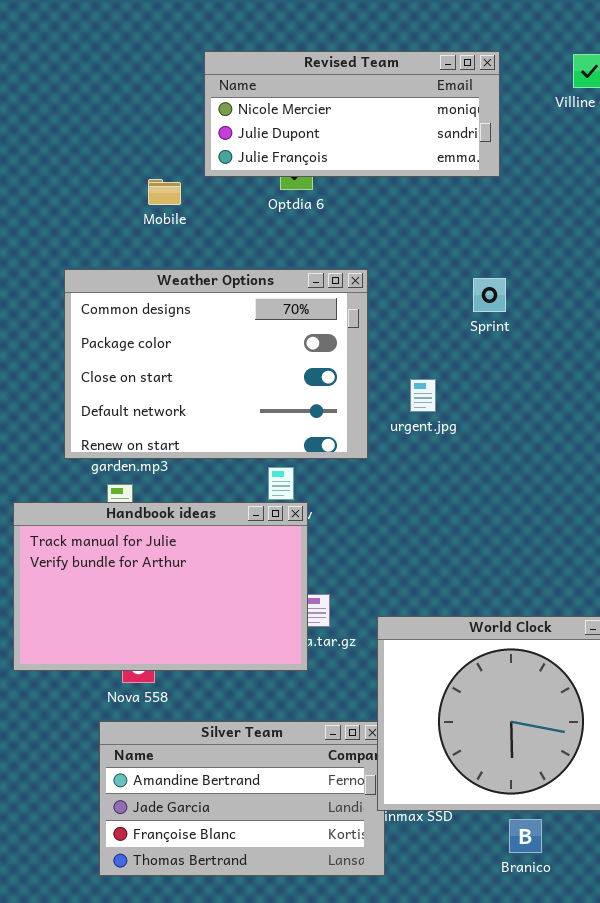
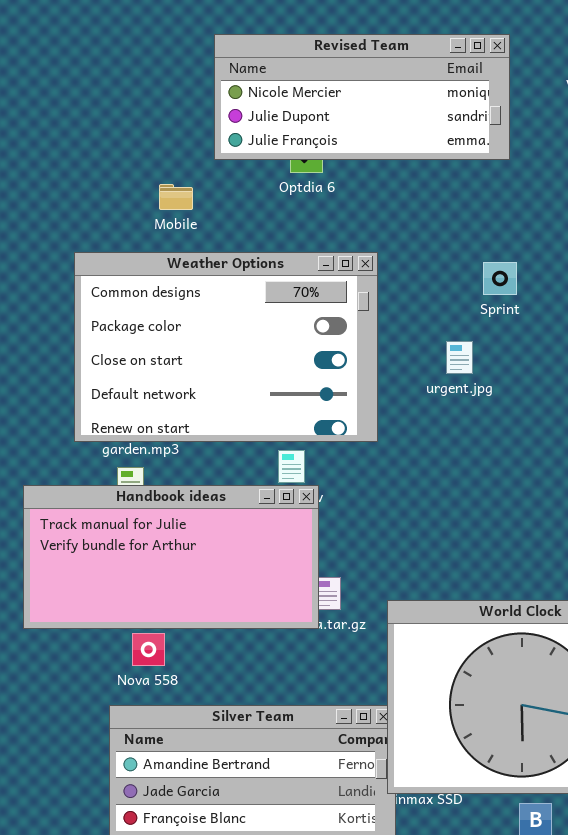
Mobile: [148,179,181,205] -> [159,184,193,210], moved
urgent.jpg: [410,379,436,412] -> [446,341,473,374], moved
Handbook ideas: [13,502,308,671] -> [23,485,319,629], resized

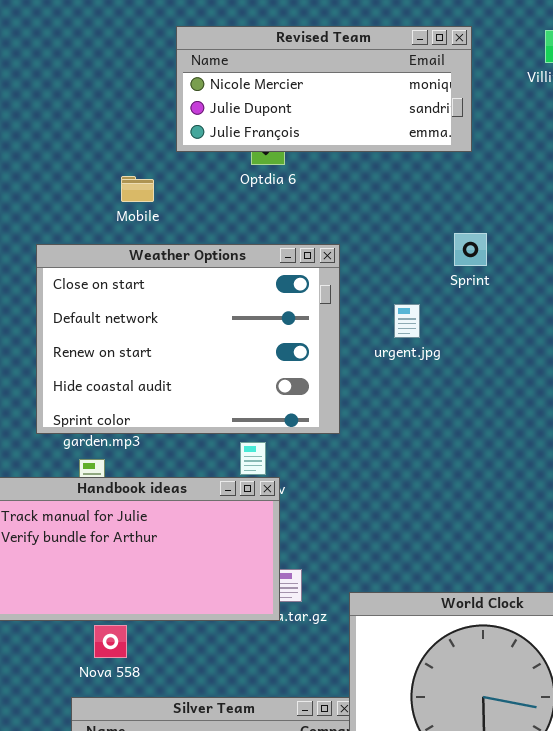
Weather Options: [74,252,378,442] -> [36,244,340,434], scrolled down 2 rows
Sprint: [483,262,517,295] -> [454,233,487,266], moved
urgent.jpg: [446,341,473,374] -> [394,304,420,338], moved

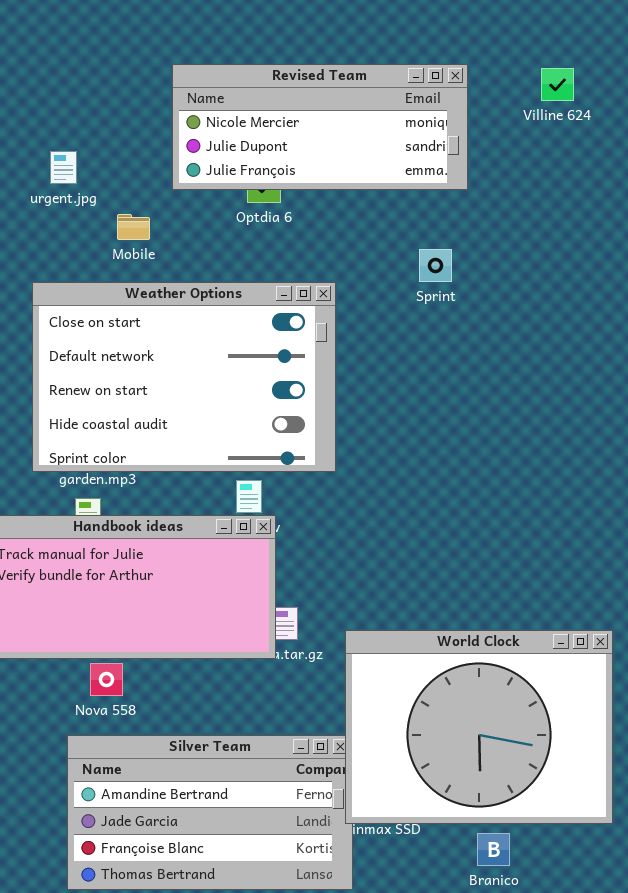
Sprint: [454,233,487,266] -> [419,249,452,282], moved
urgent.jpg: [394,304,420,338] -> [50,151,77,184], moved

